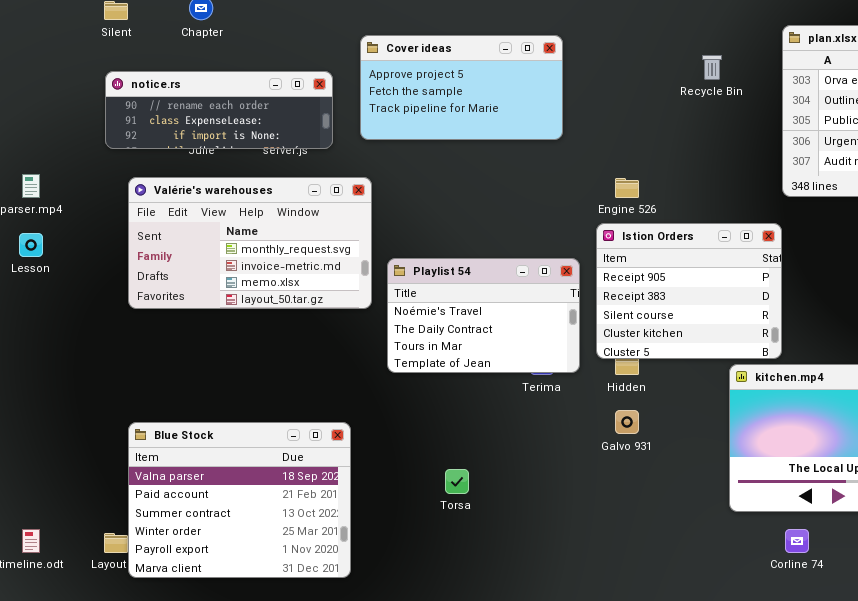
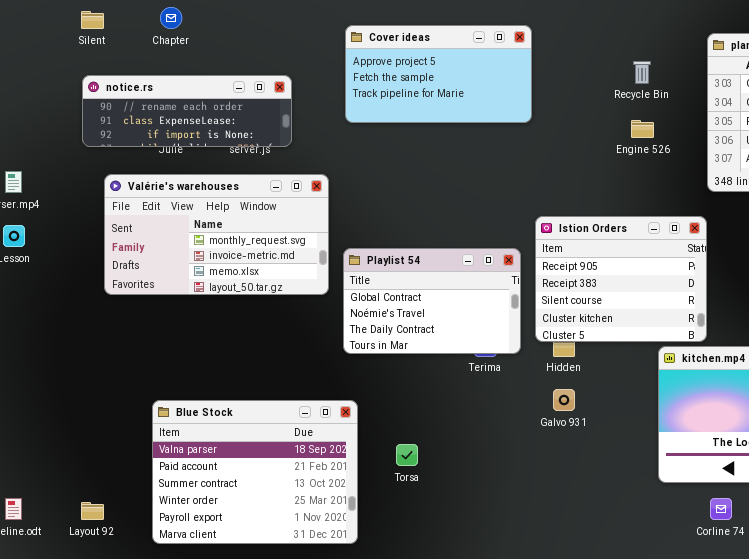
Cover ideas: [360,35,563,140] -> [345,25,532,123], moved
Engine 526: [615,178,639,198] -> [631,120,654,138], moved
Playlist 54: [387,258,580,373] -> [343,248,521,354], scrolled up 1 row
Blue Stock: [128,422,351,578] -> [152,400,358,544], moved

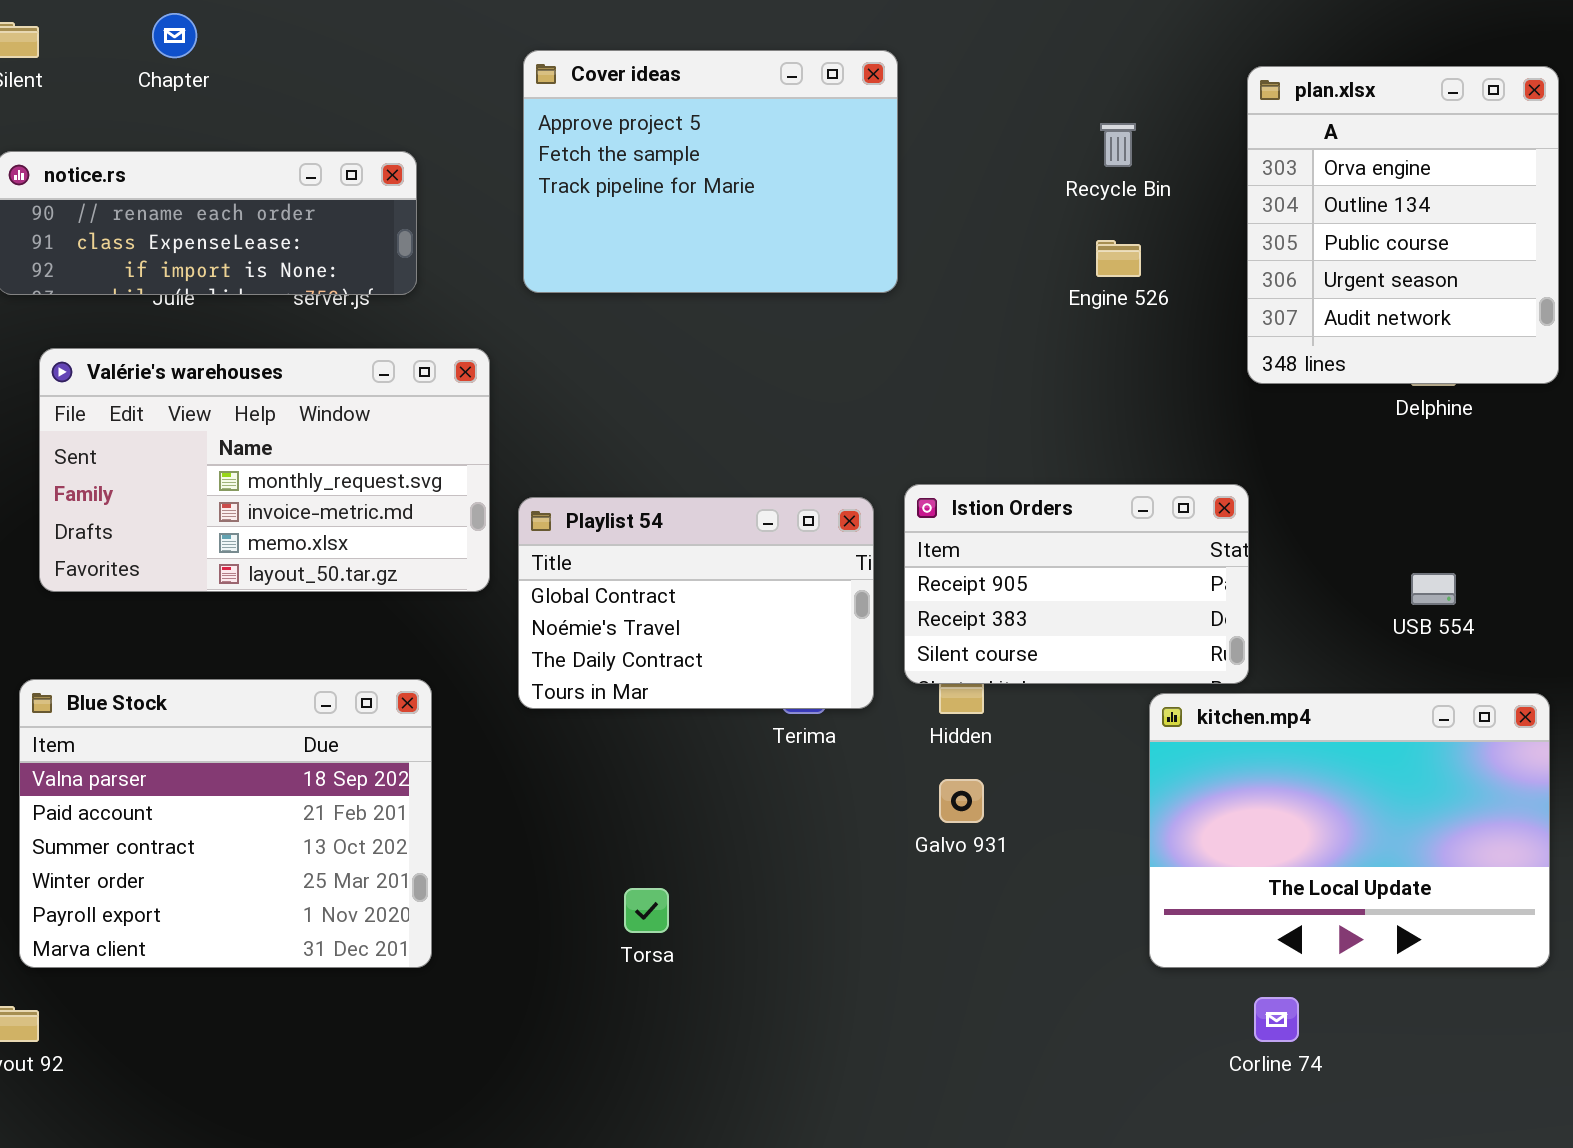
Cover ideas: [345,25,532,123] -> [523,50,898,293], resized
Istion Orders: [535,216,707,342] -> [904,484,1249,684], resized
Blue Stock: [152,400,358,544] -> [19,679,432,968], moved

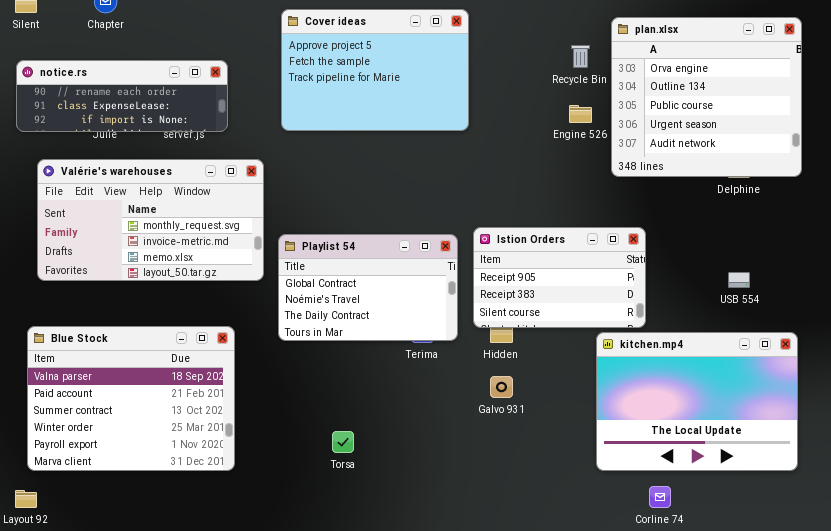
plan.xlsx: [1247,66,1559,384] -> [611,17,802,177], resized

